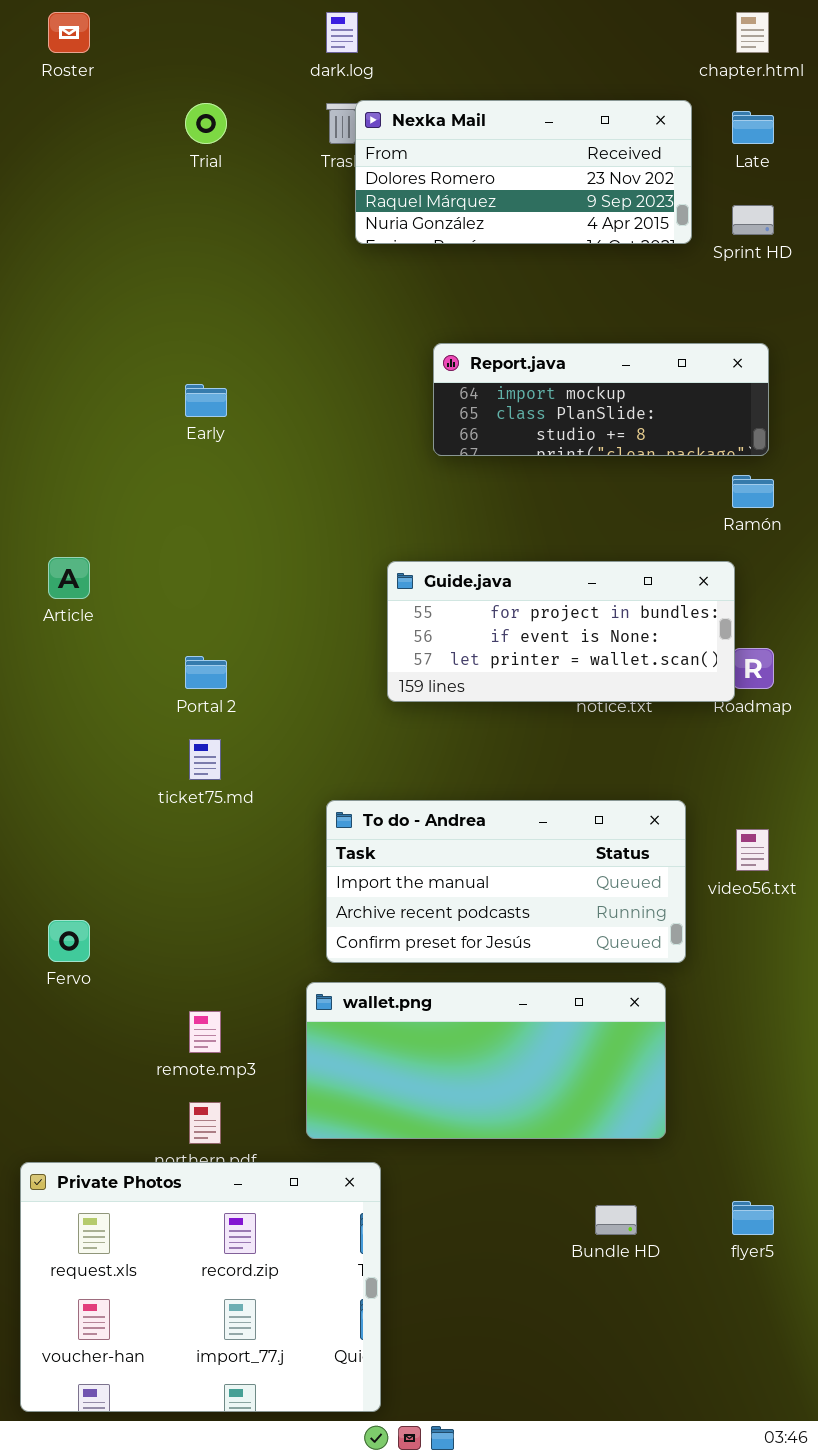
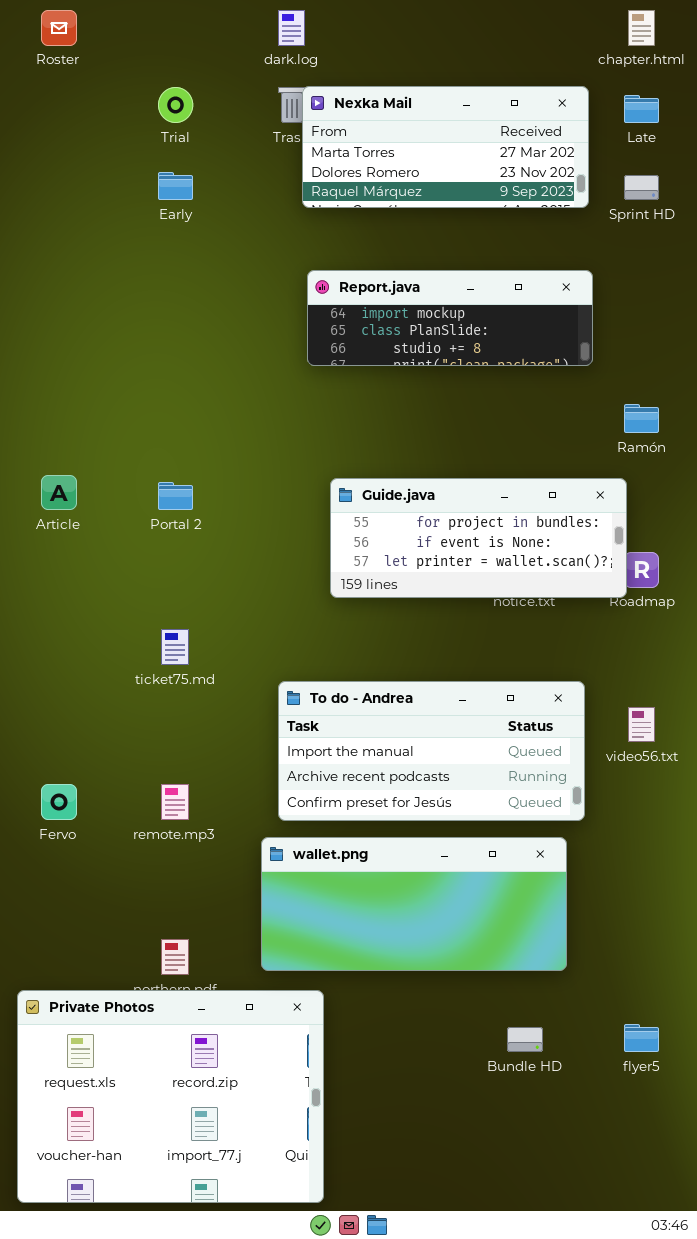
Nexka Mail: [355,100,692,244] -> [302,86,589,208], scrolled up 1 row
Report.java: [433,343,769,456] -> [307,270,593,366], moved
Early: [185,384,227,417] -> [158,172,193,200], moved
Portal 2: [185,656,227,689] -> [158,482,193,510], moved
remote.mp3: [189,1011,221,1053] -> [161,784,189,820], moved

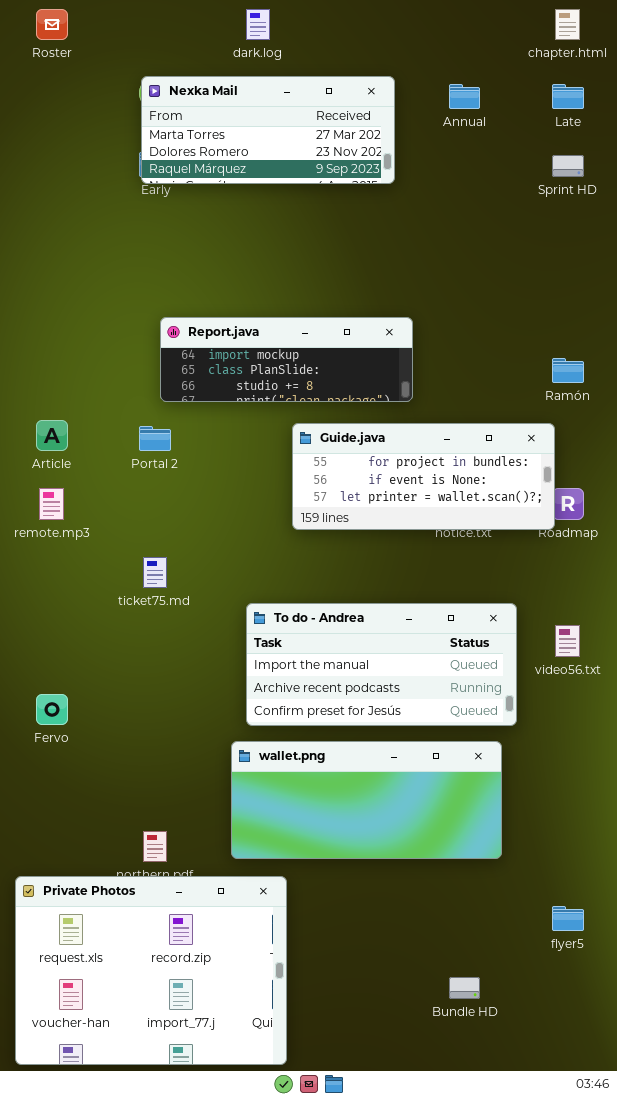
Nexka Mail: [302,86,589,208] -> [141,76,395,184], moved
Report.java: [307,270,593,366] -> [160,317,413,402], moved
remote.mp3: [161,784,189,820] -> [39,488,64,520], moved
Bundle HD: [507,1027,543,1052] -> [449,977,480,999], moved

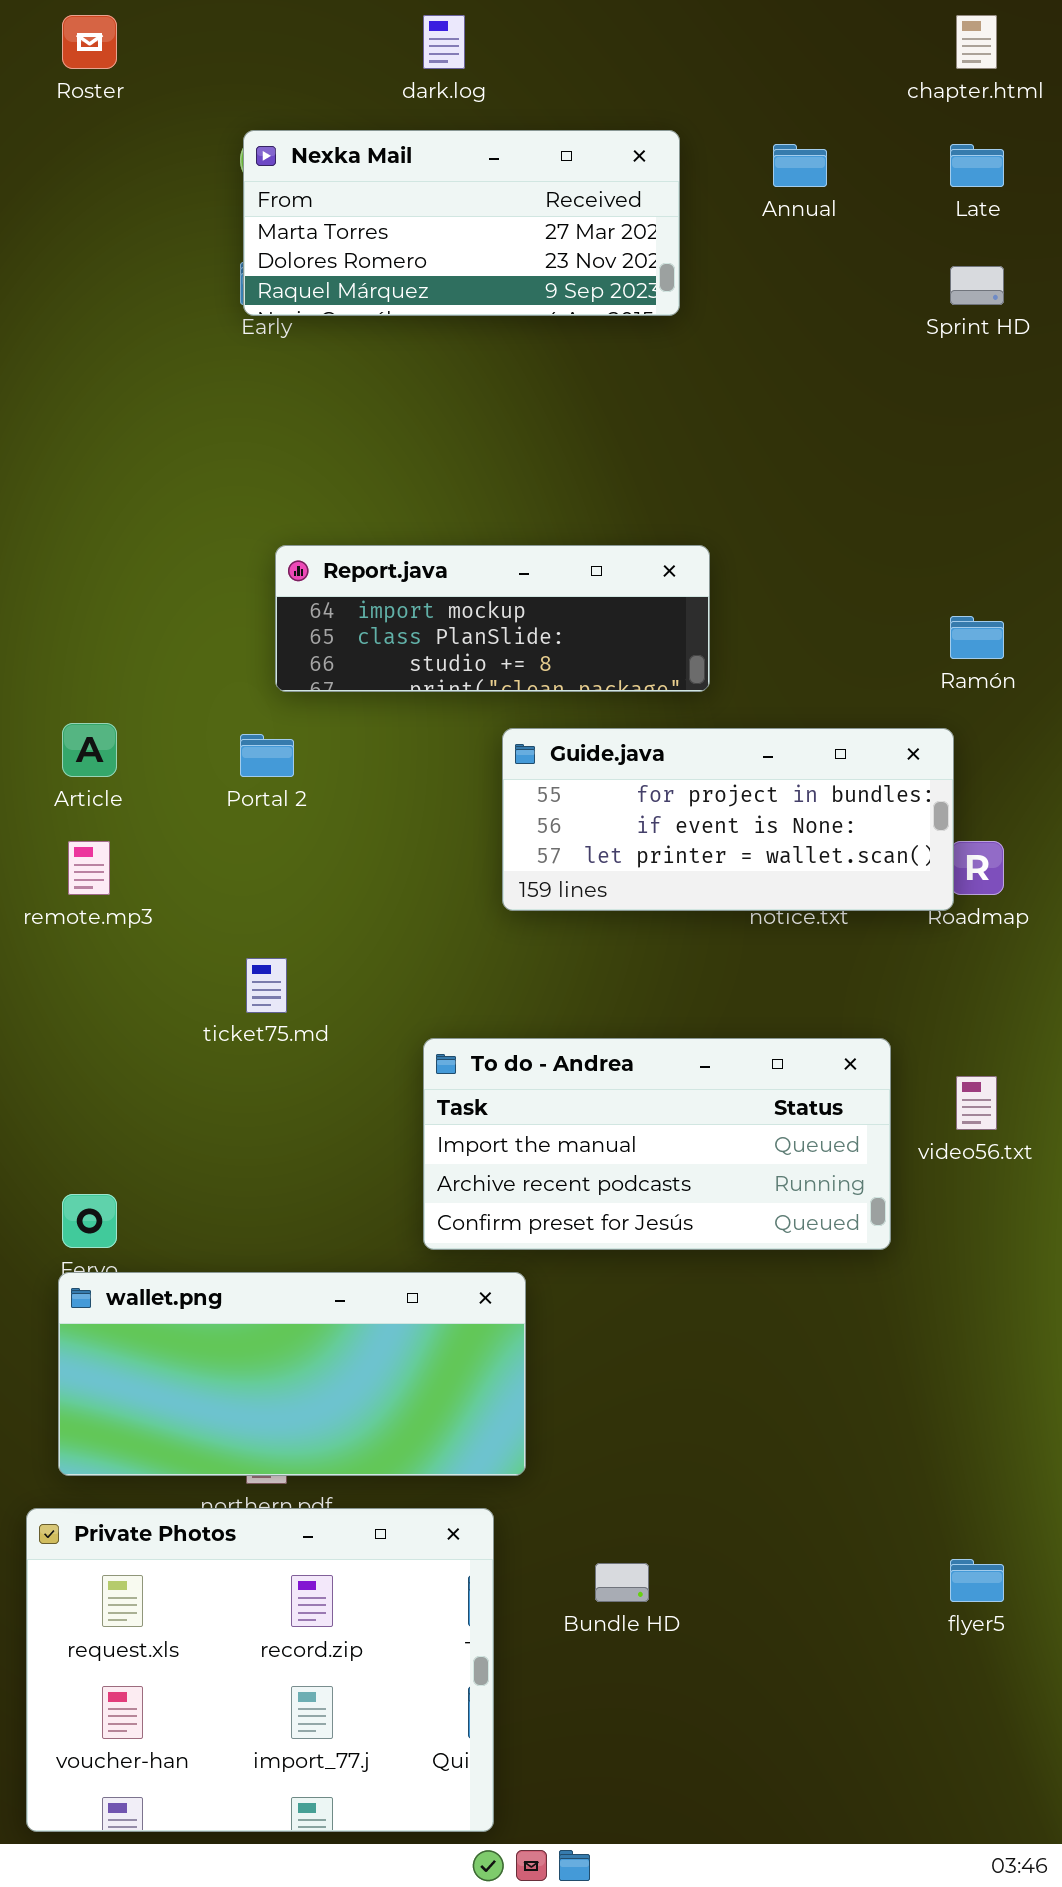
wallet.png: [231,741,502,859] -> [58,1272,526,1476], moved
Bundle HD: [449,977,480,999] -> [595,1563,649,1602], moved

